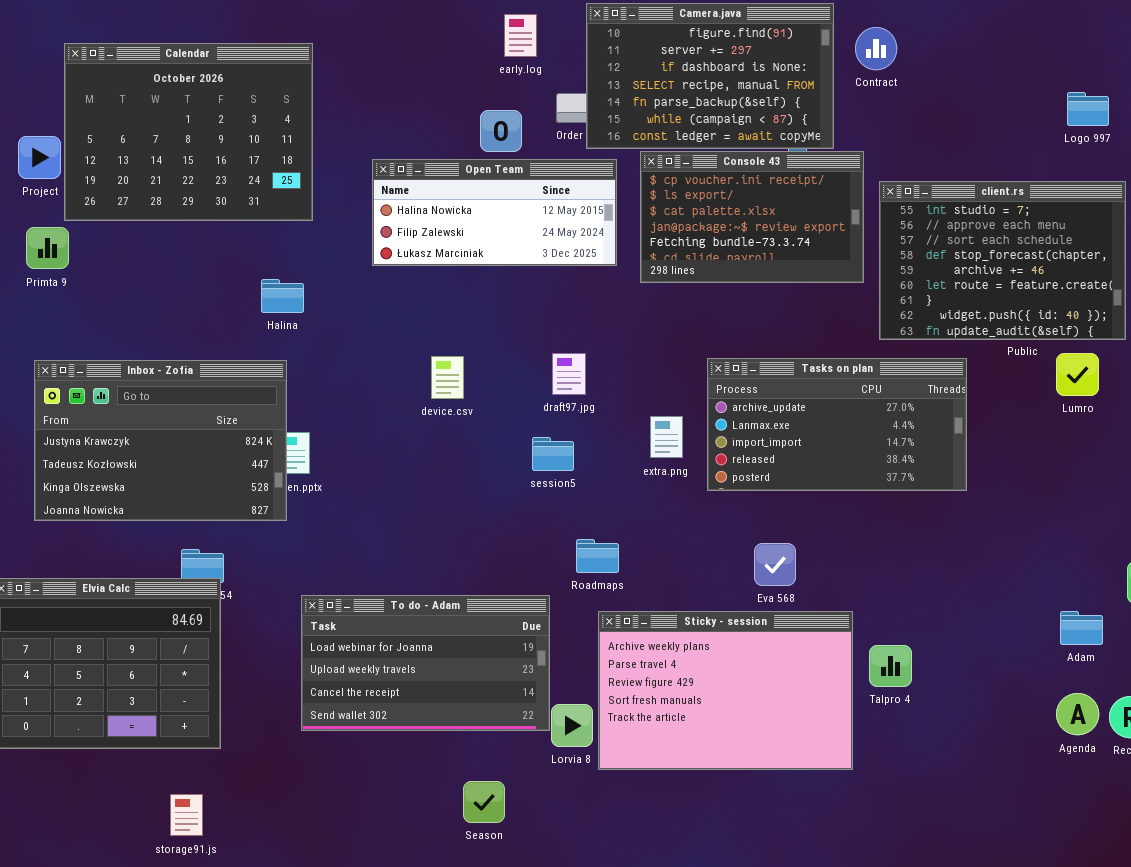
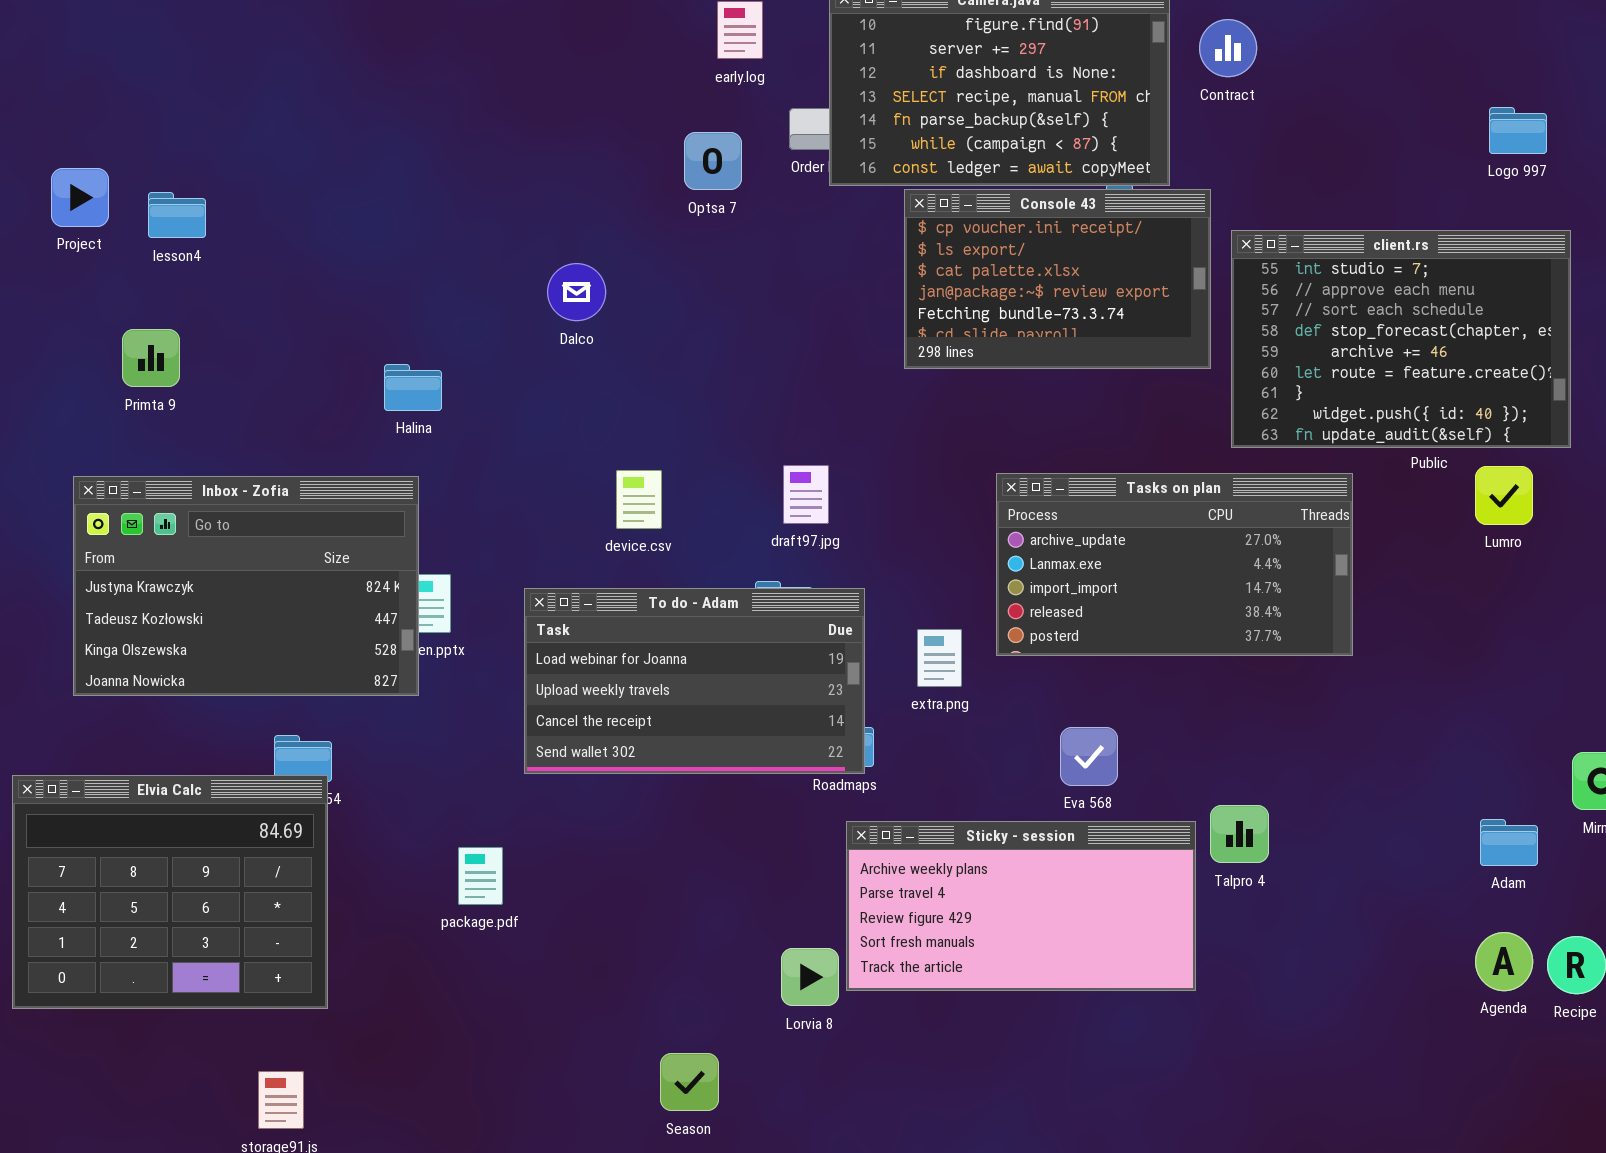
Calendar: [64,43,313,221] -> none, closed
Open Team: [372,159,617,266] -> none, closed
Primta 9: [26,227,69,269] -> [122,329,180,387], moved
extra.png: [650,416,683,458] -> [917,629,962,687], moved
To do - Adam: [301,595,550,731] -> [524,588,865,774], moved
Sticky - session: [598,611,853,770] -> [846,821,1196,991], resized
Talpro 4: [869,645,912,687] -> [1210,805,1269,863], moved

